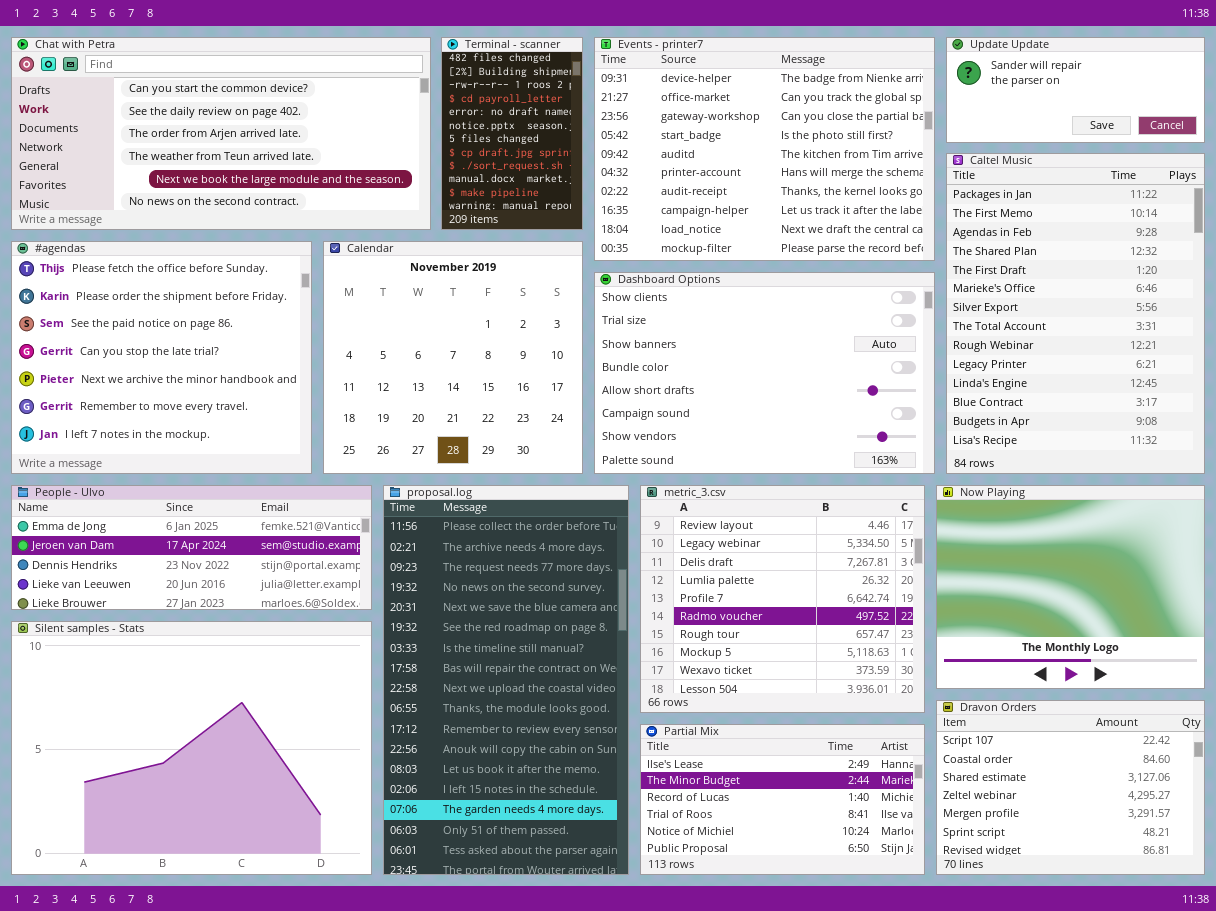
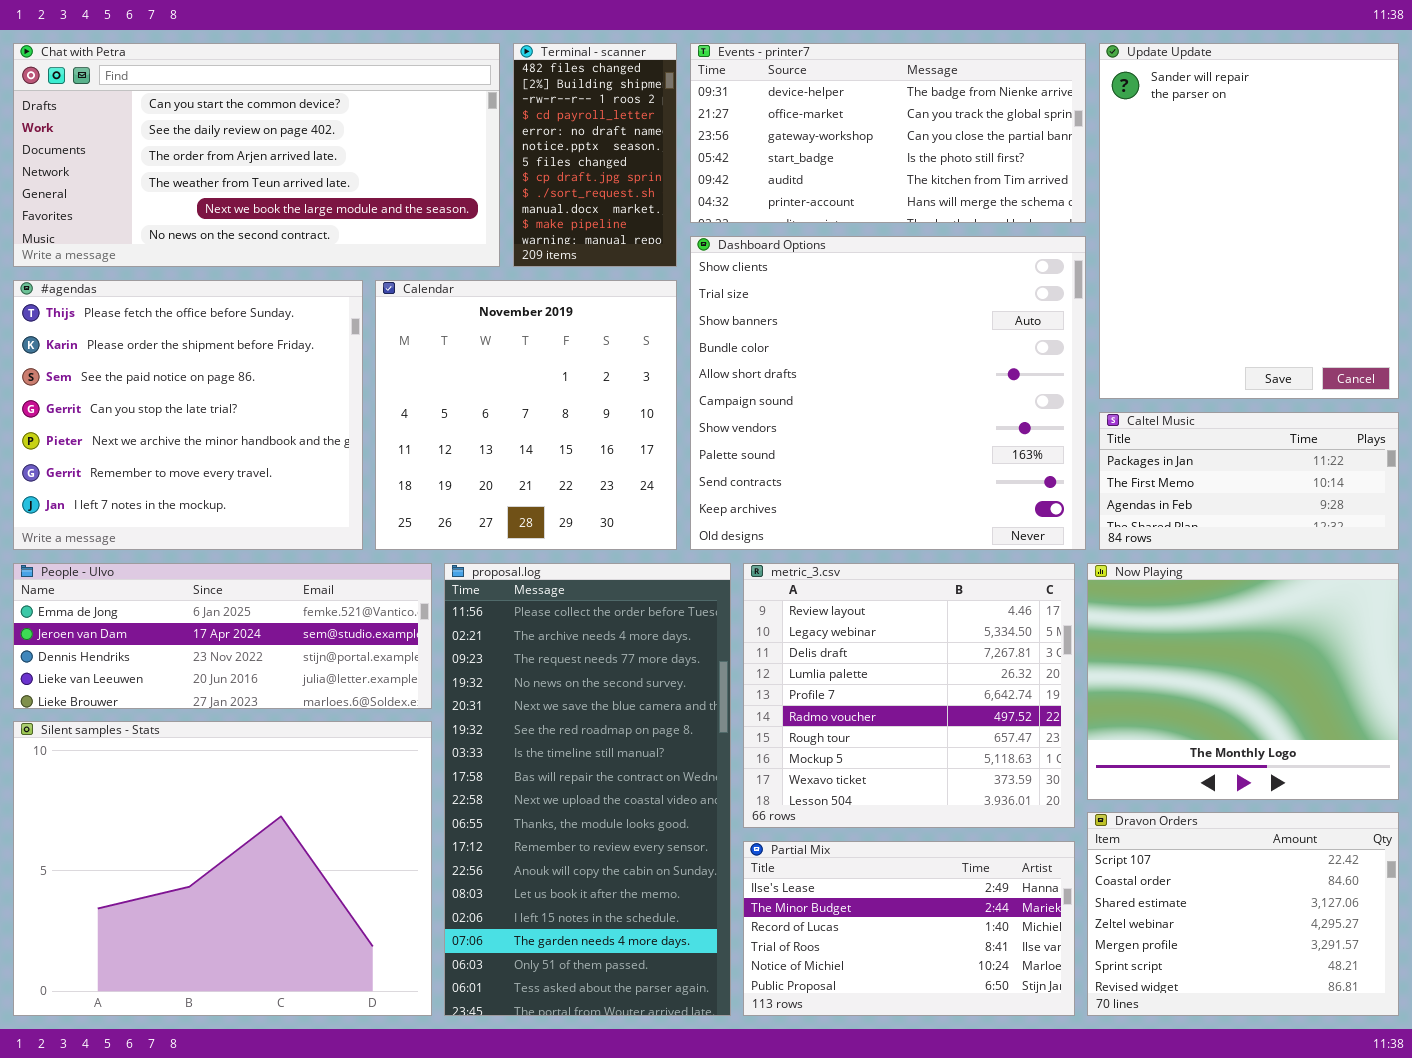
Events - printer7: [594,37,935,261] -> [690,43,1086,223], resized
Update Update: [946,37,1205,143] -> [1099,43,1399,399], resized
Caltel Music: [946,153,1205,474] -> [1099,412,1399,550], resized
Dashboard Options: [594,272,935,474] -> [690,236,1086,550], resized

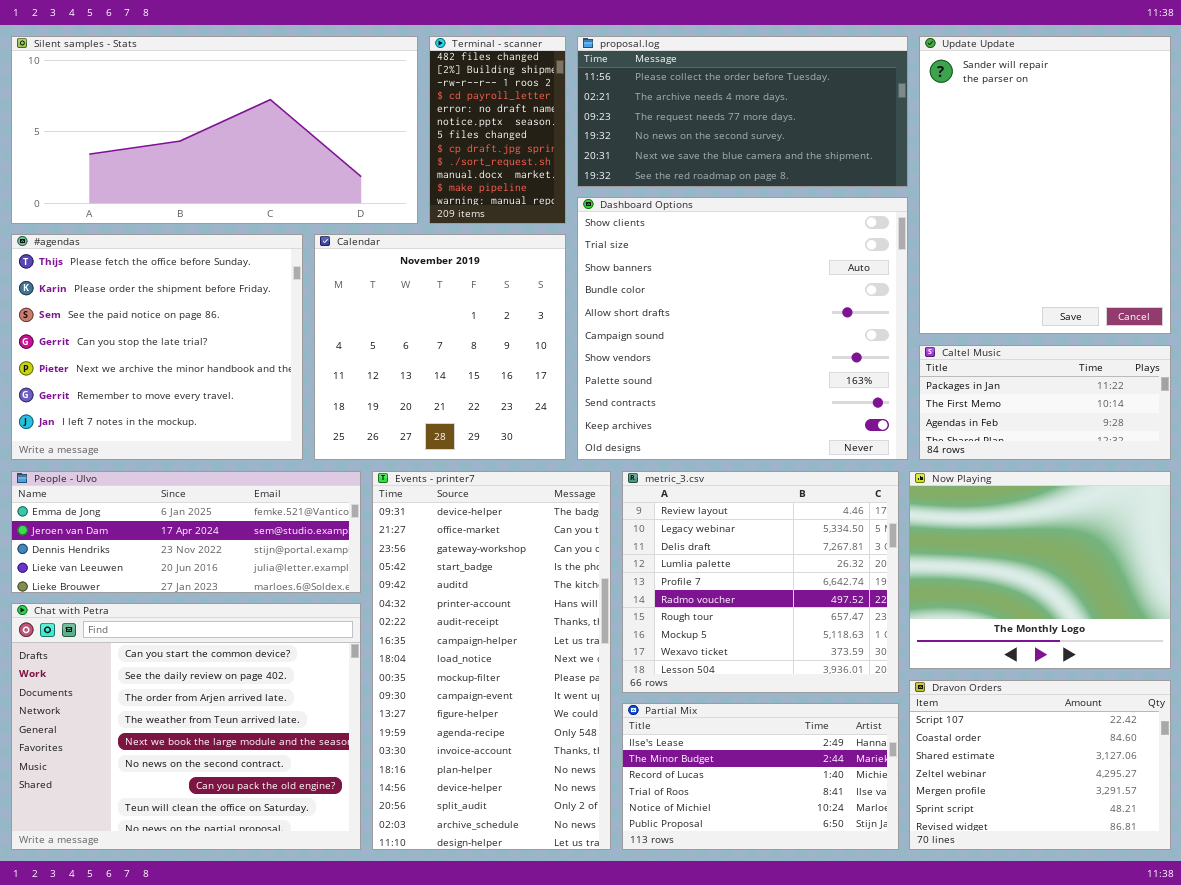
Chat with Petra: [13,43,500,267] -> [11,603,361,850], moved, resized
Events - printer7: [690,43,1086,223] -> [372,471,611,850], moved, resized
proposal.log: [444,563,731,1016] -> [577,36,908,187], moved, resized
Silent samples - Stats: [13,721,432,1016] -> [11,36,418,224], moved, resized

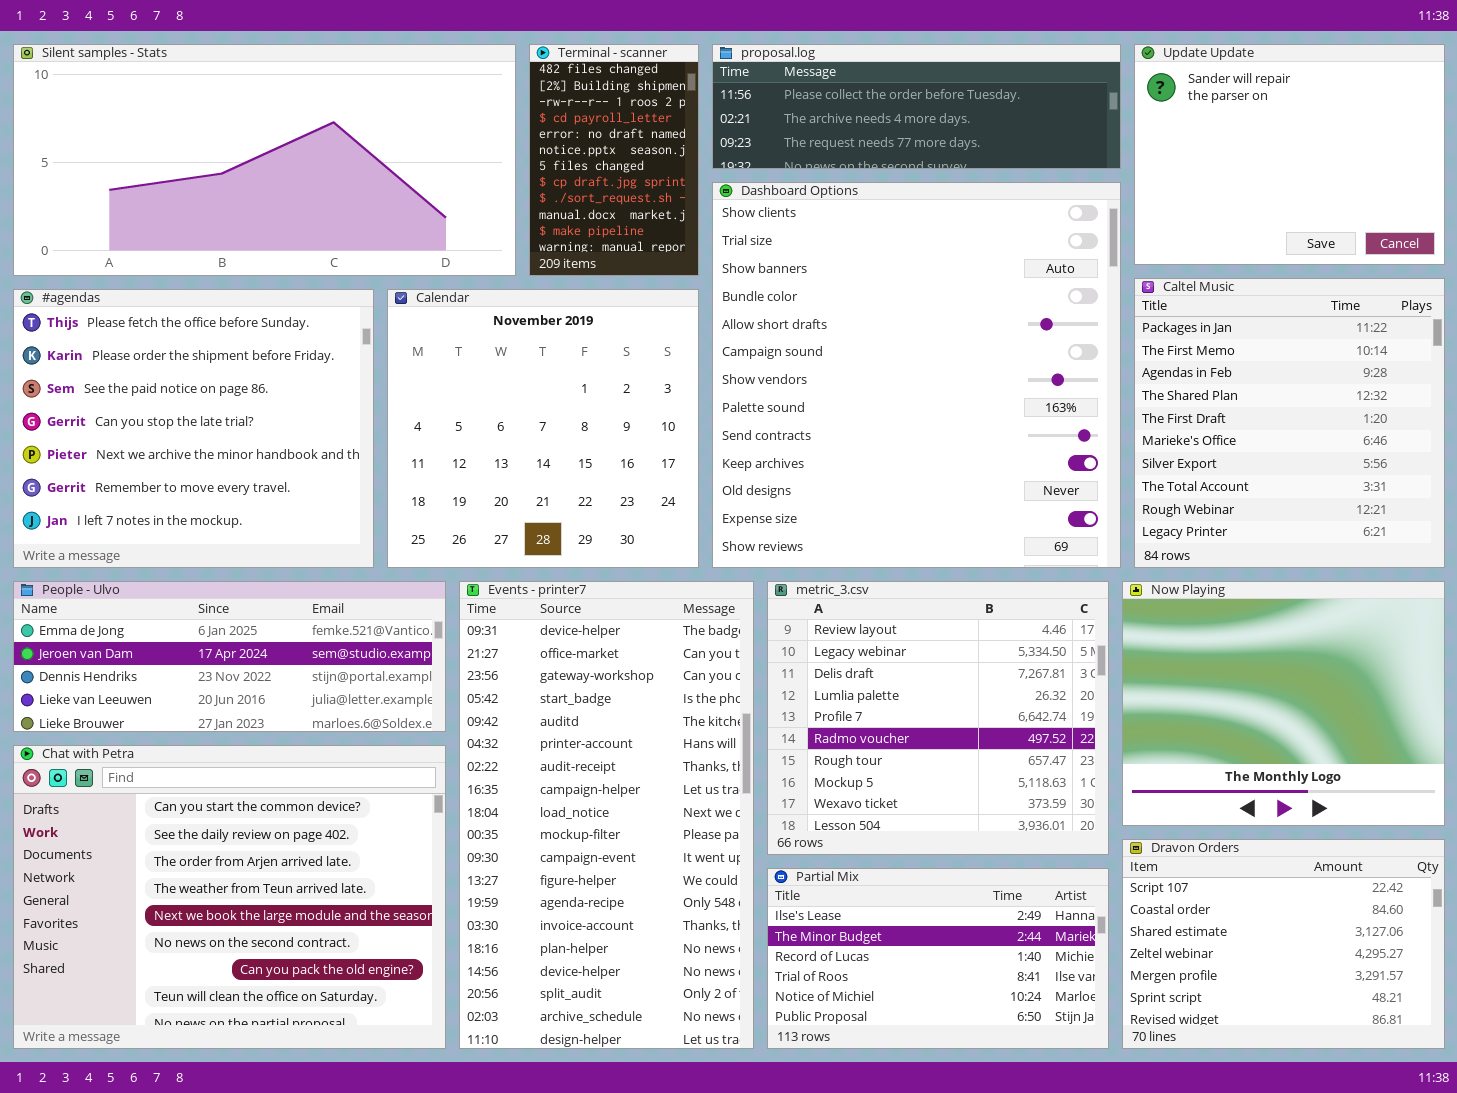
proposal.log: [577,36,908,187] -> [712,44,1121,169], resized
Update Update: [919,36,1171,334] -> [1134,44,1445,265], resized
Dashboard Options: [577,197,908,460] -> [712,182,1121,568], resized
Caltel Music: [919,345,1171,460] -> [1134,278,1445,568], resized

